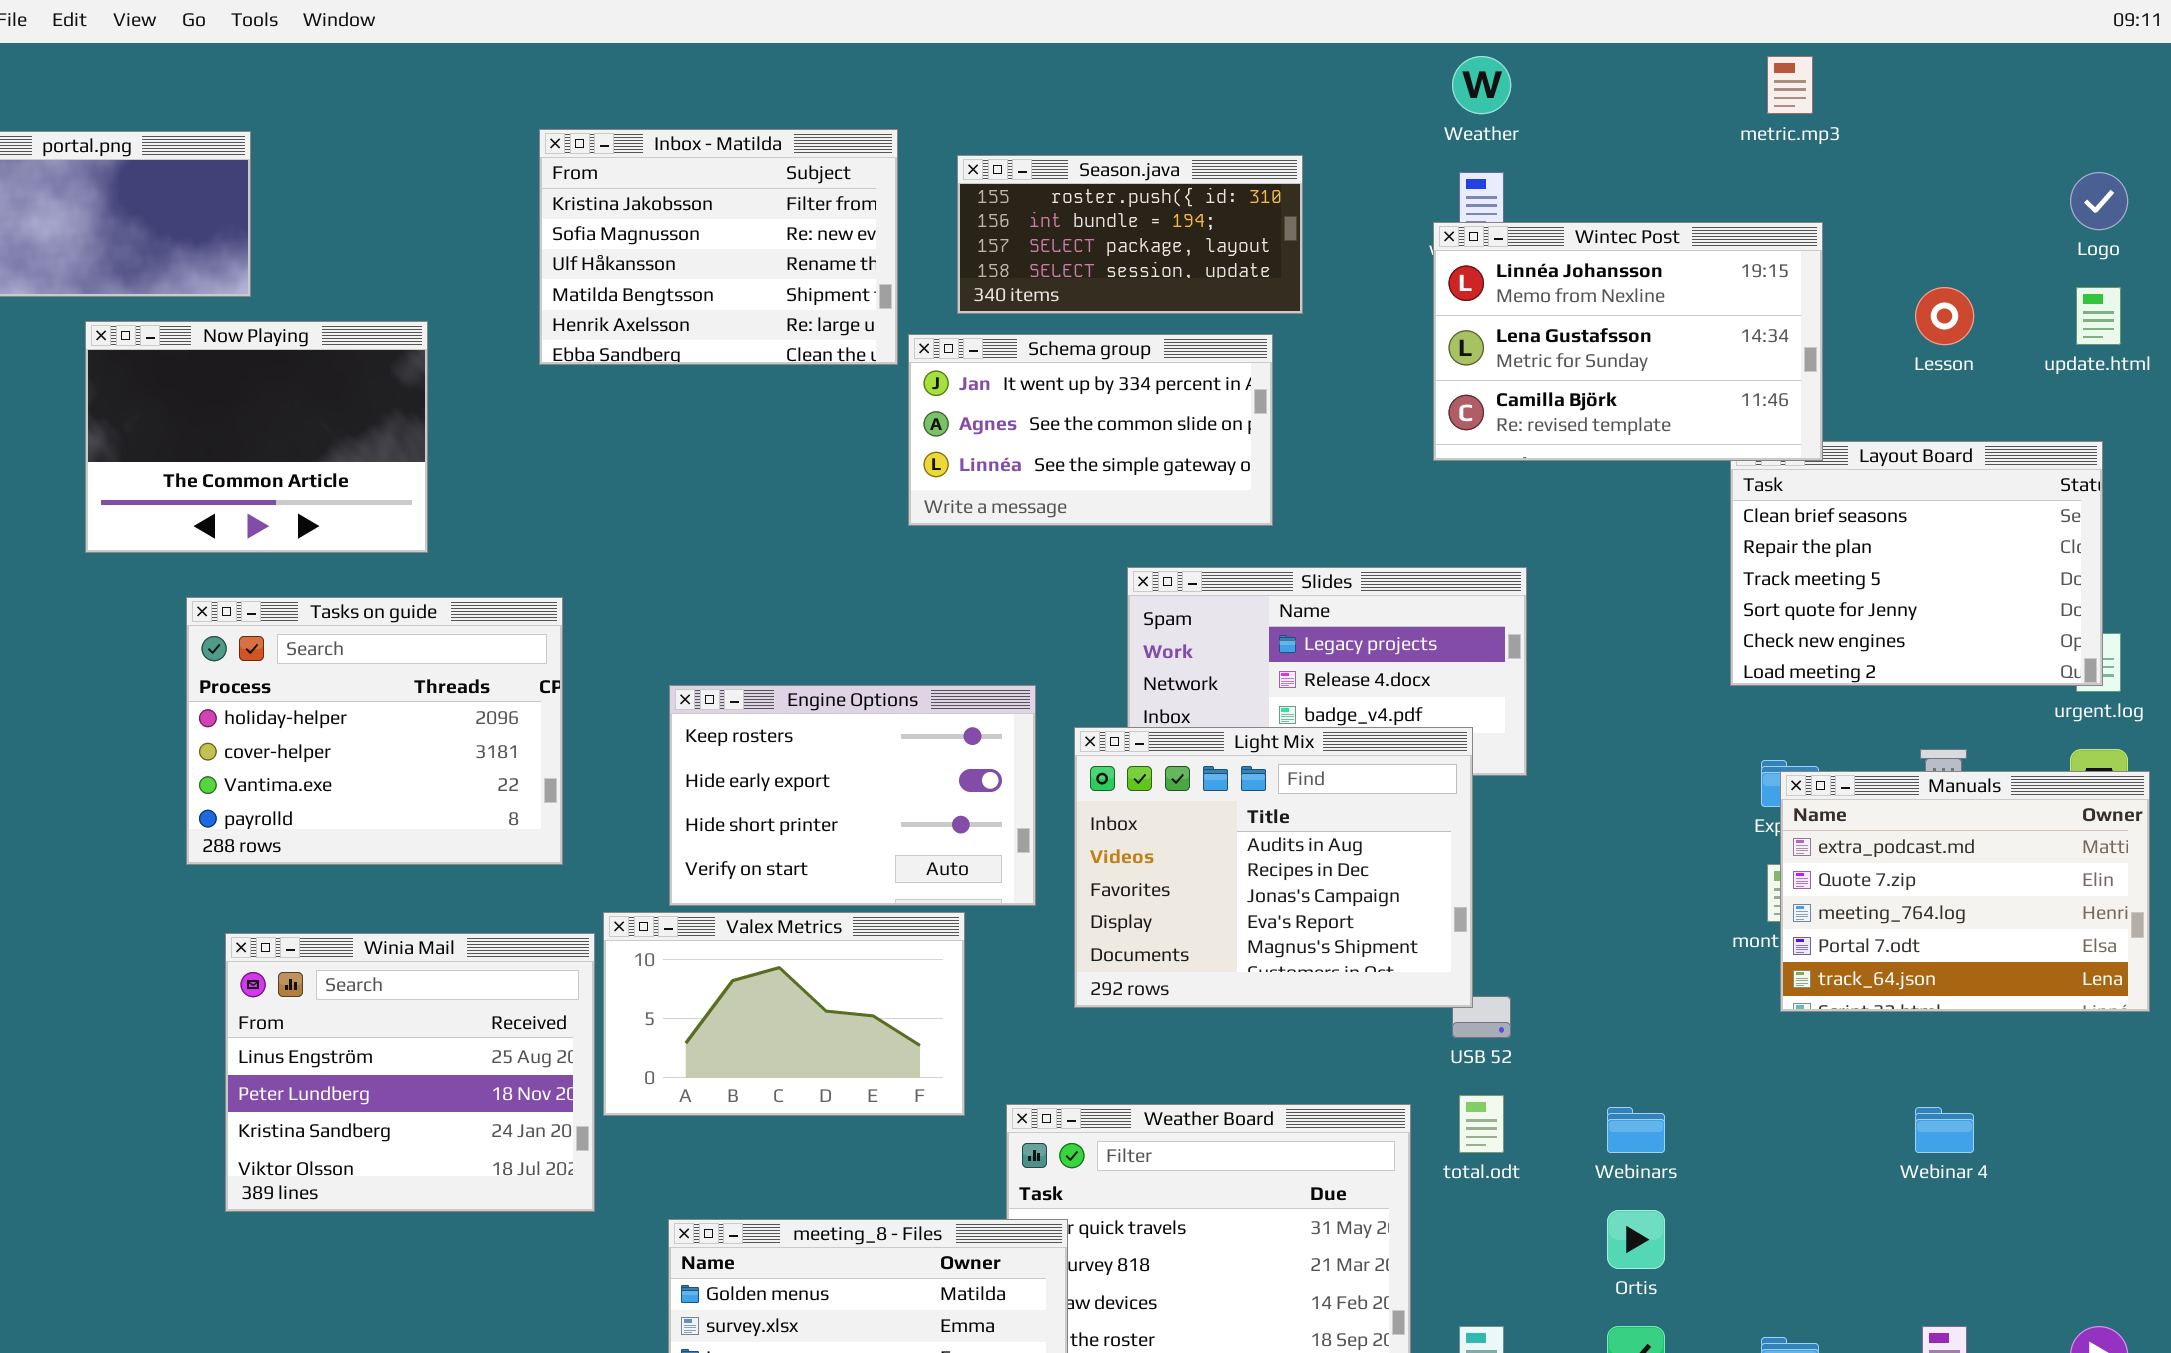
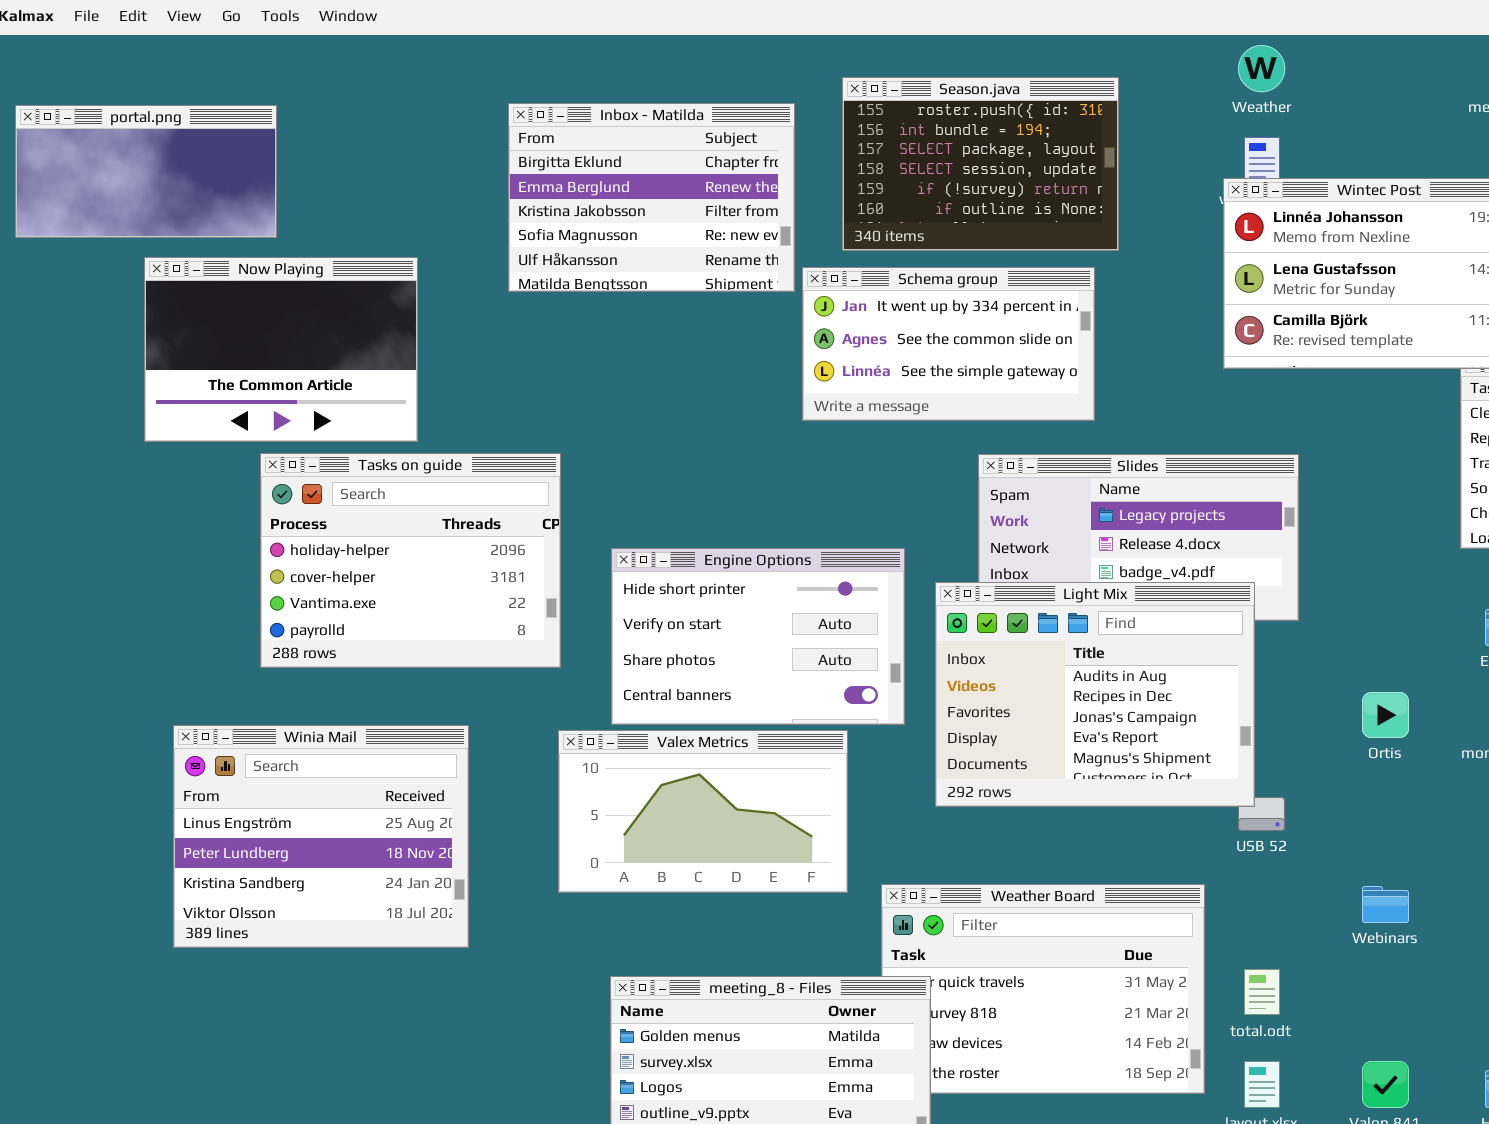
Inbox - Matilda: [539,129,898,365] -> [508,103,795,292], scrolled up 2 rows
Season.java: [957,155,1303,314] -> [842,77,1119,251], resized
Tasks on guide: [186,597,563,865] -> [260,453,561,668], moved
Engine Options: [669,685,1036,906] -> [611,548,905,725], scrolled down 2 rows
Winia Mail: [225,933,595,1212] -> [173,725,469,948], moved
total.odt: [1459,1095,1504,1153] -> [1244,969,1280,1015], moved
Ortis: [1607,1210,1665,1269] -> [1362,692,1409,738], moved

